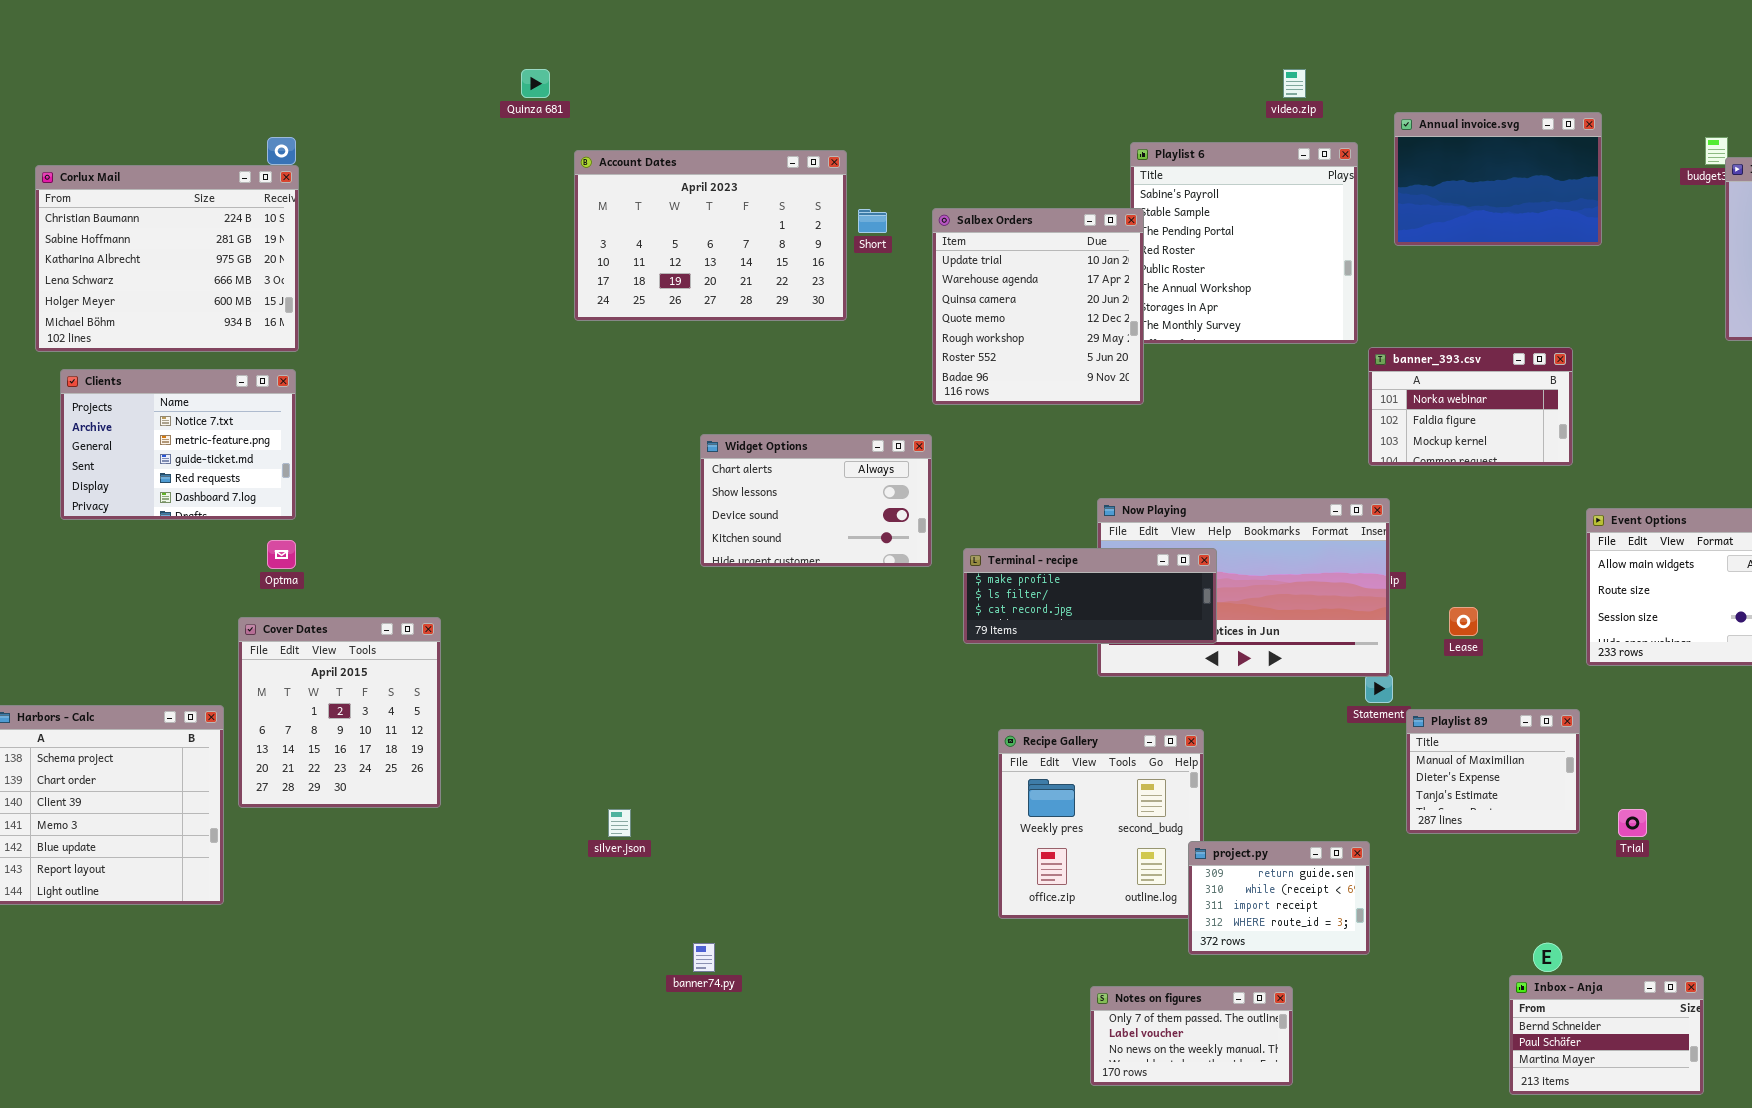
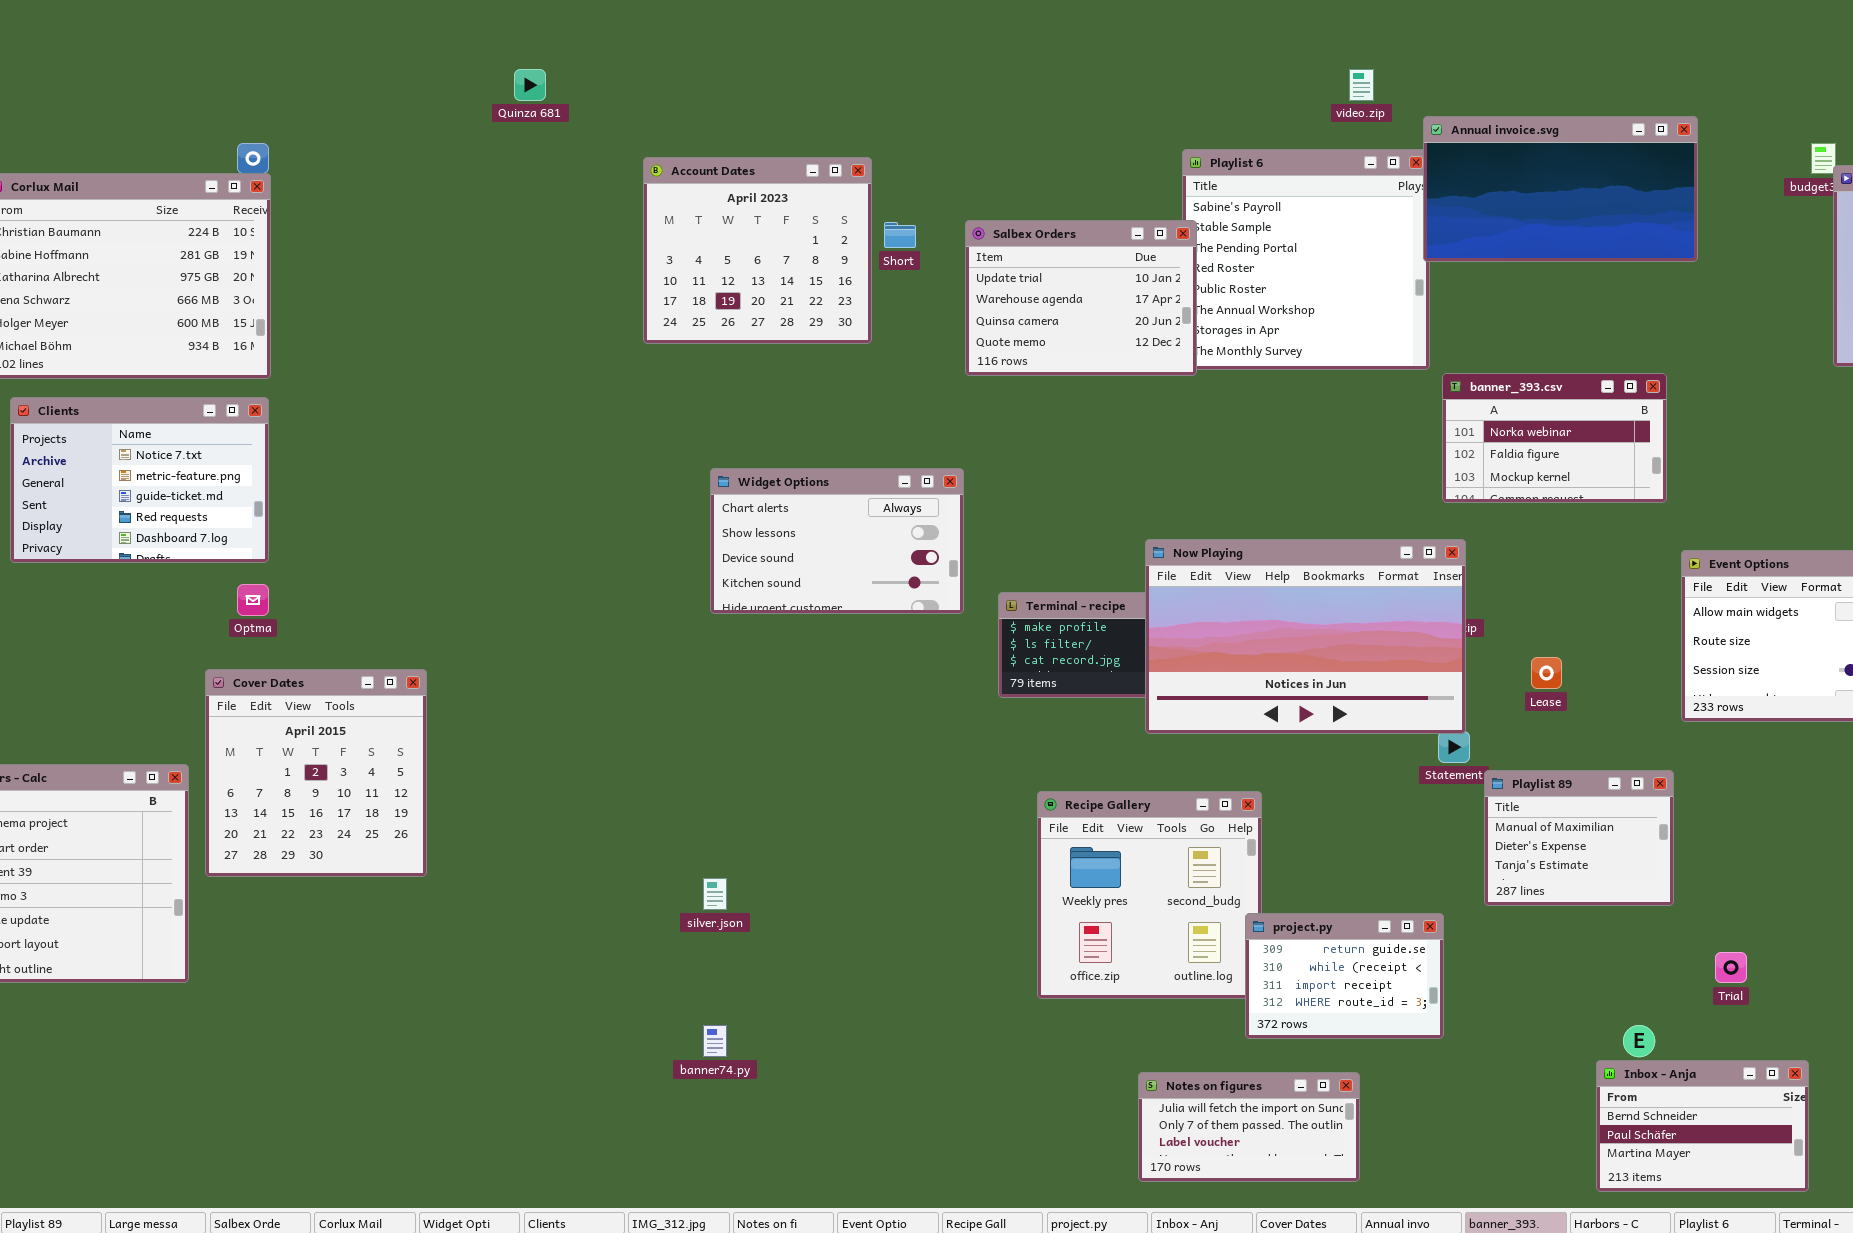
Annual invoice.svg: [1394,112,1602,246] -> [1423,116,1698,262], resized
Account Dates: [574,150,847,321] -> [643,157,872,344], resized
Salbex Orders: [932,208,1144,405] -> [965,220,1197,376], resized
Now Playing: [1097,498,1390,677] -> [1145,539,1466,734], raised
silver.json: [608,809,631,837] -> [703,878,727,910], moved
Trial: [1618,809,1647,837] -> [1715,952,1747,983], moved
Notes on figures: [1090,986,1293,1086] -> [1138,1072,1360,1182], scrolled up 1 row

